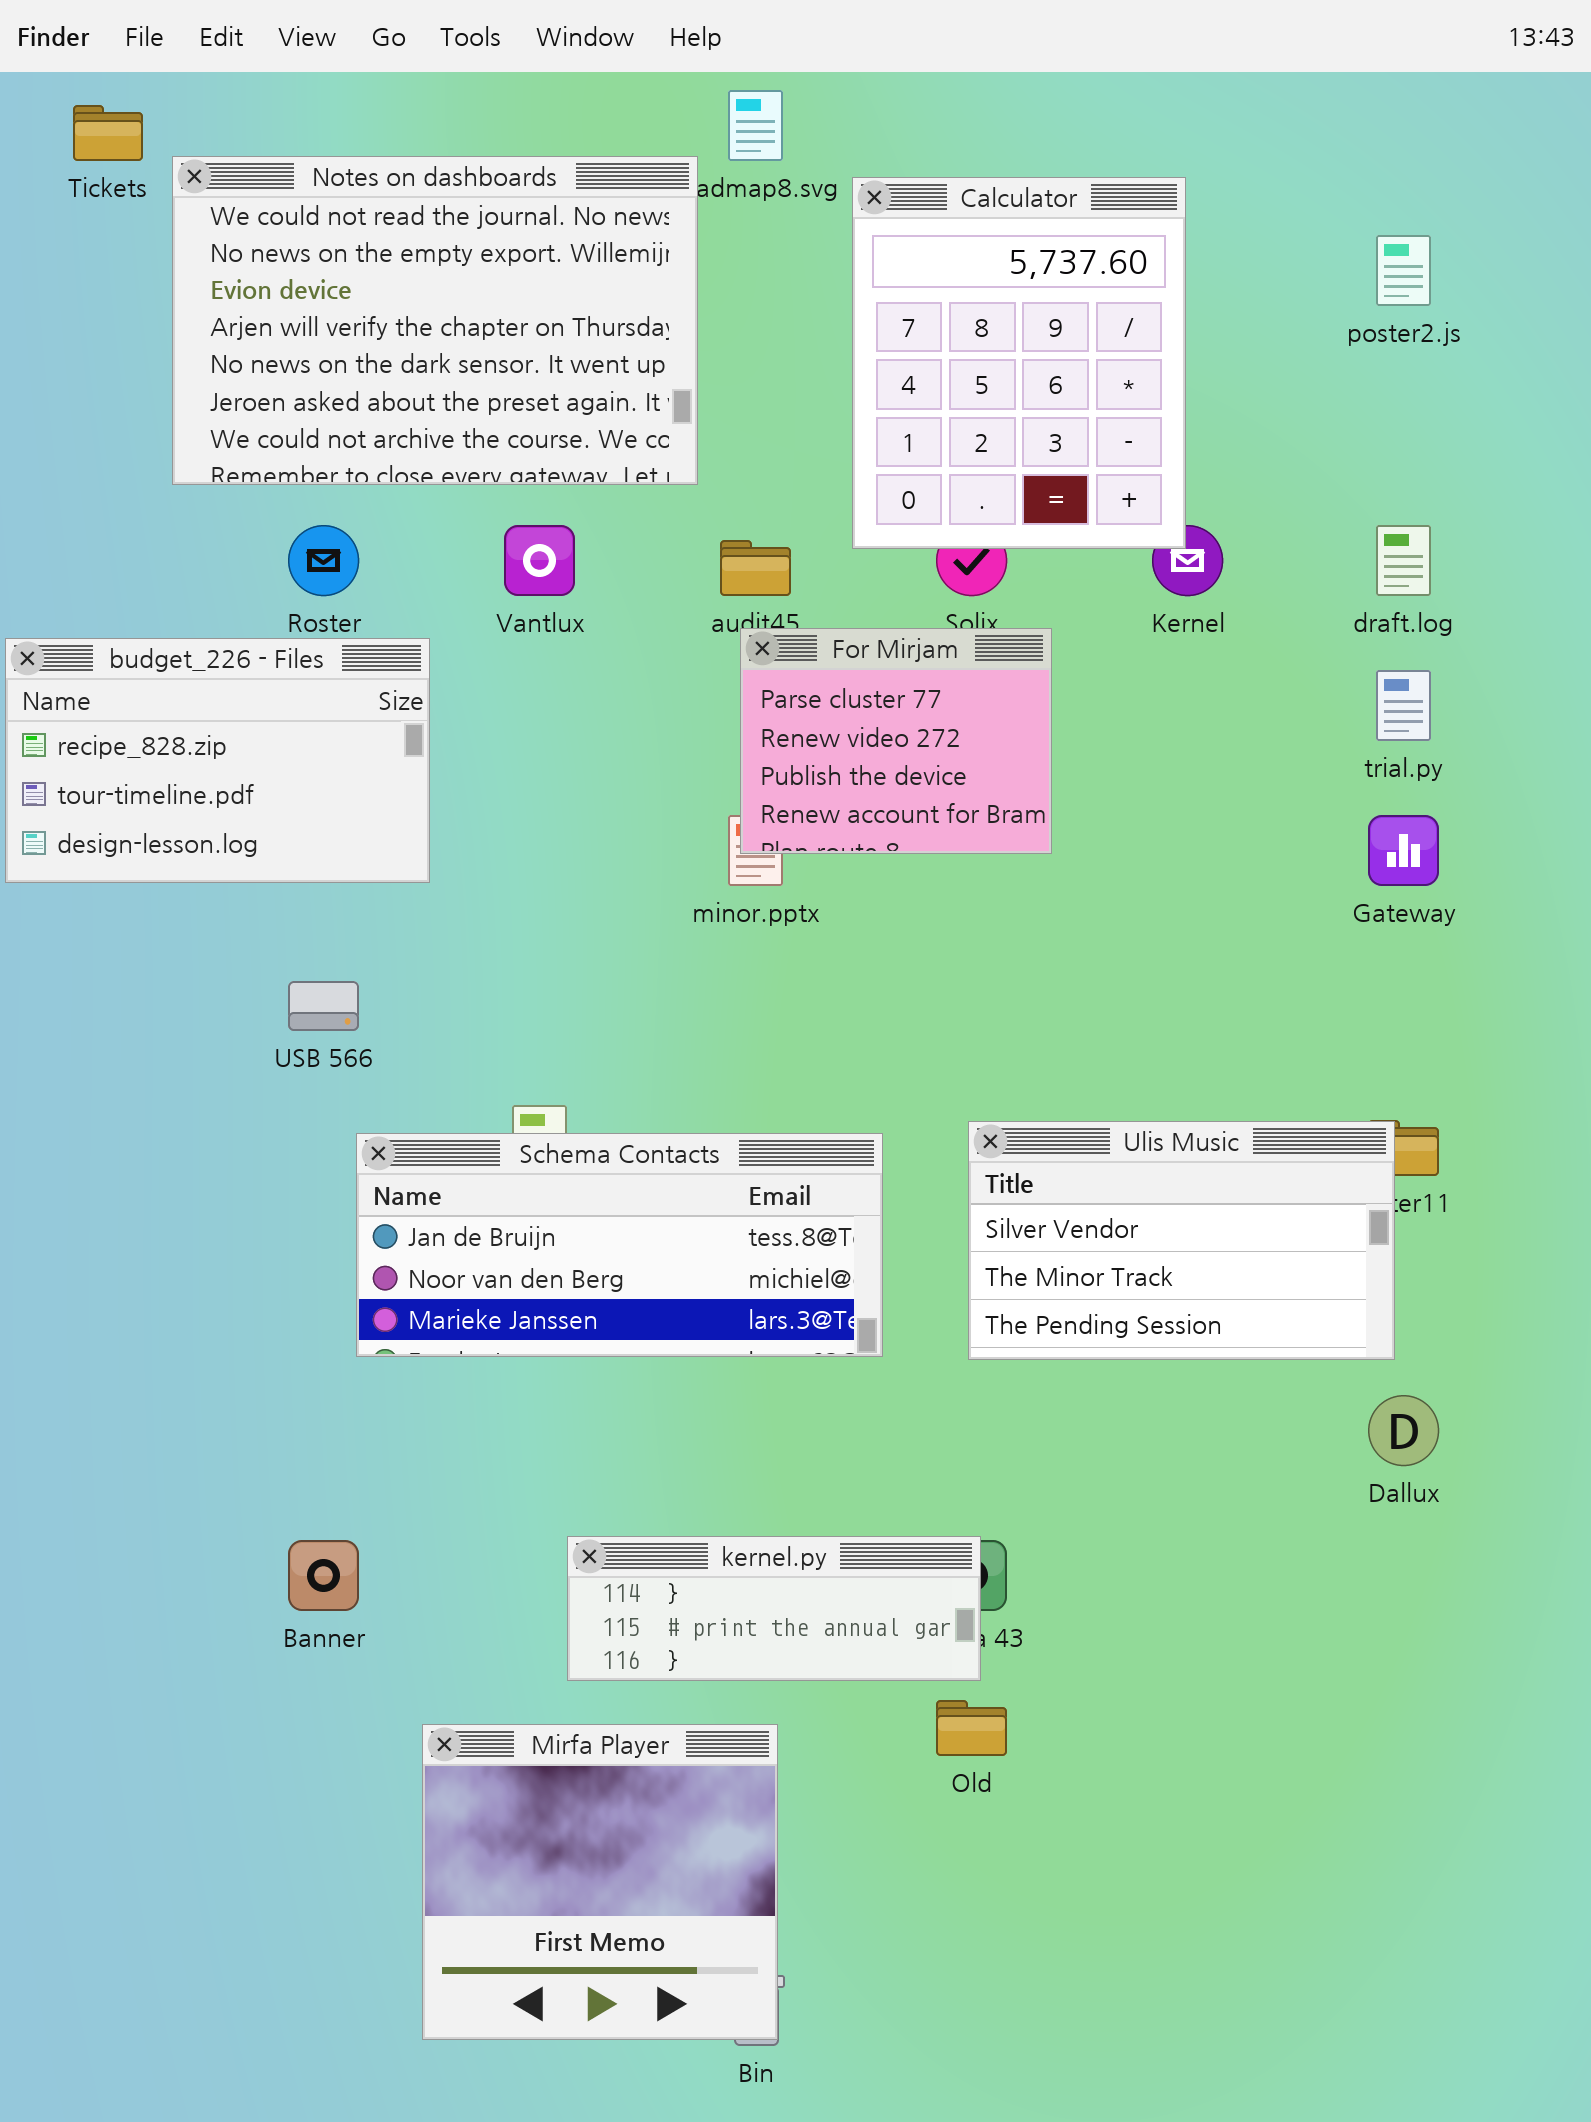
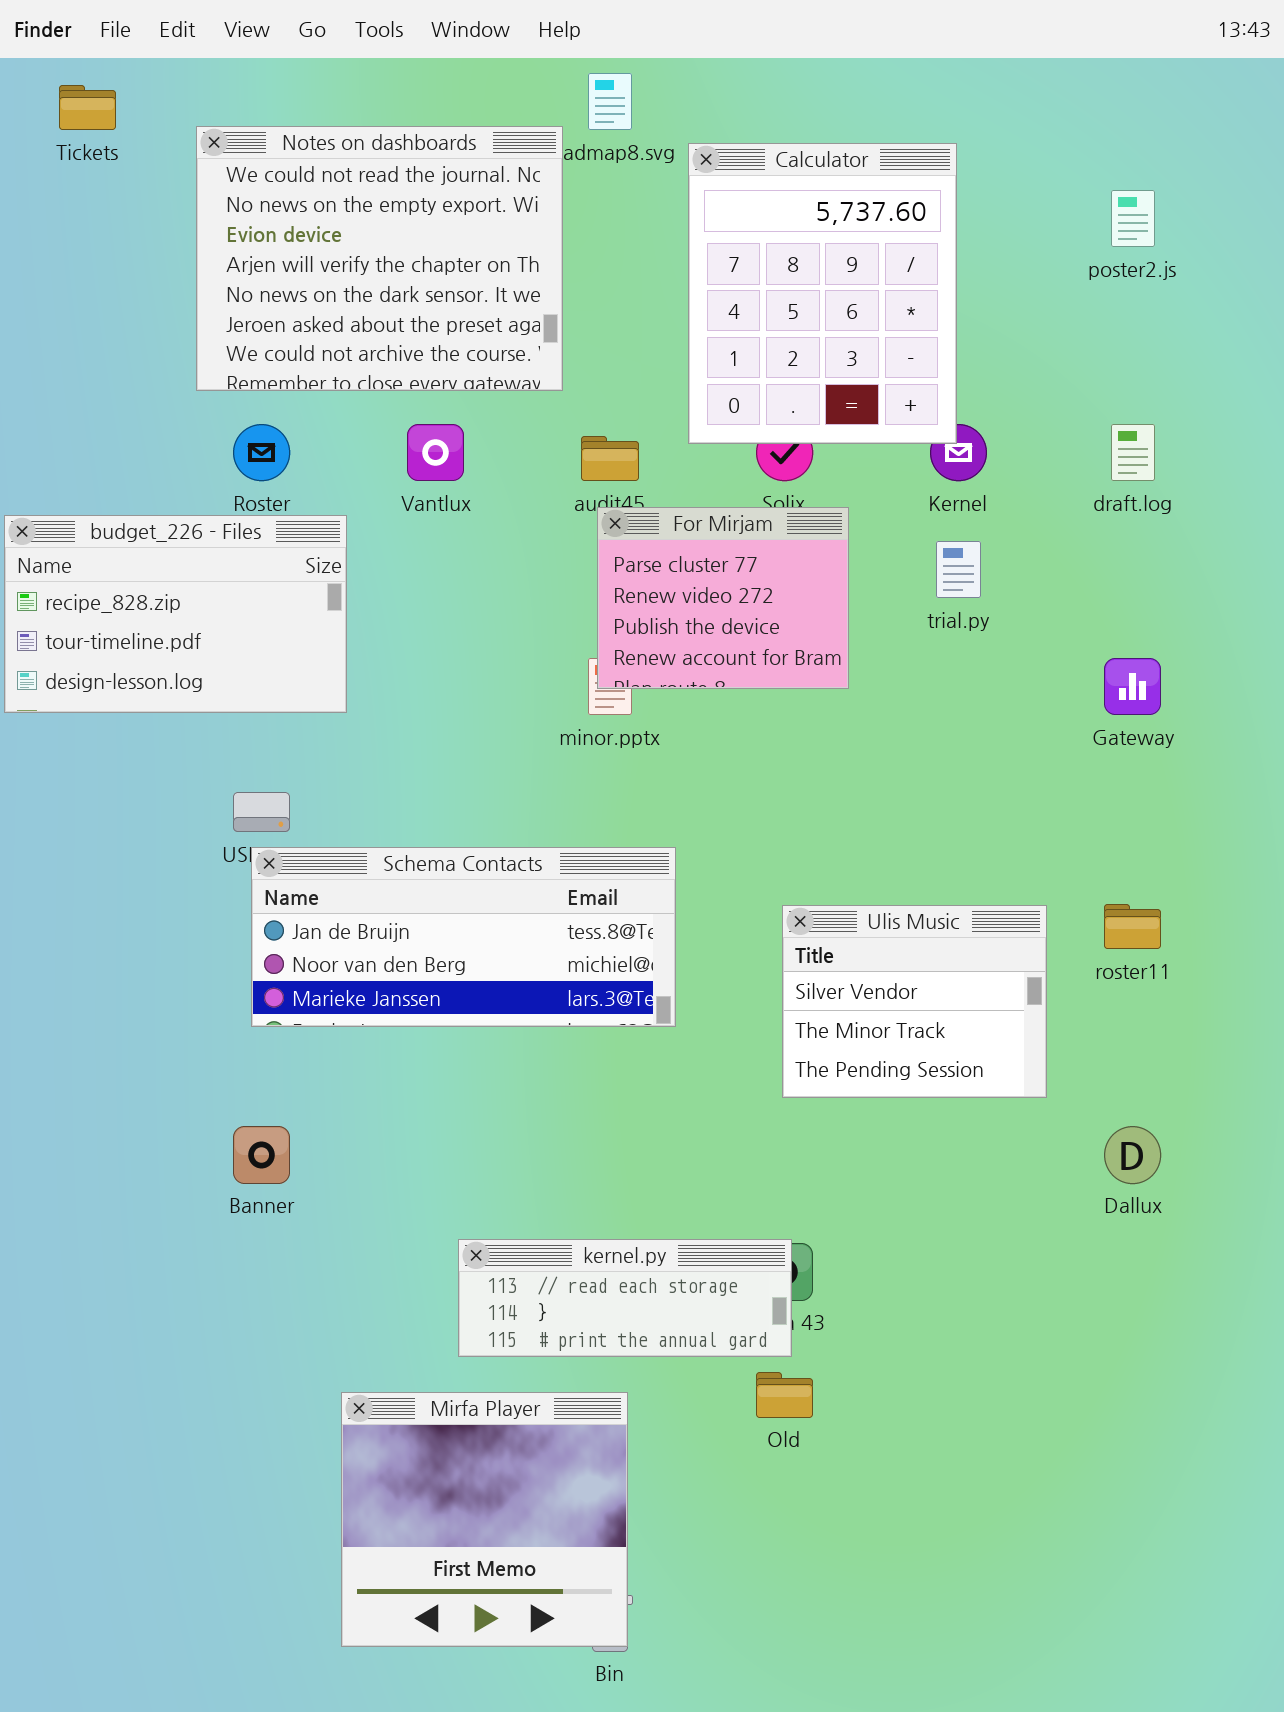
Notes on dashboards: [172,156,698,485] -> [196,126,563,391], resized
trial.py: [1376,670,1431,741] -> [936,541,981,598], moved
Ulis Music: [968,1121,1395,1360] -> [782,905,1047,1098], resized
Schema Contacts: [356,1133,883,1357] -> [251,847,676,1027], moved
kernel.py: [567,1536,981,1681] -> [458,1239,792,1357], scrolled up 1 row
Banner: [288,1540,359,1611] -> [233,1126,290,1184], moved

